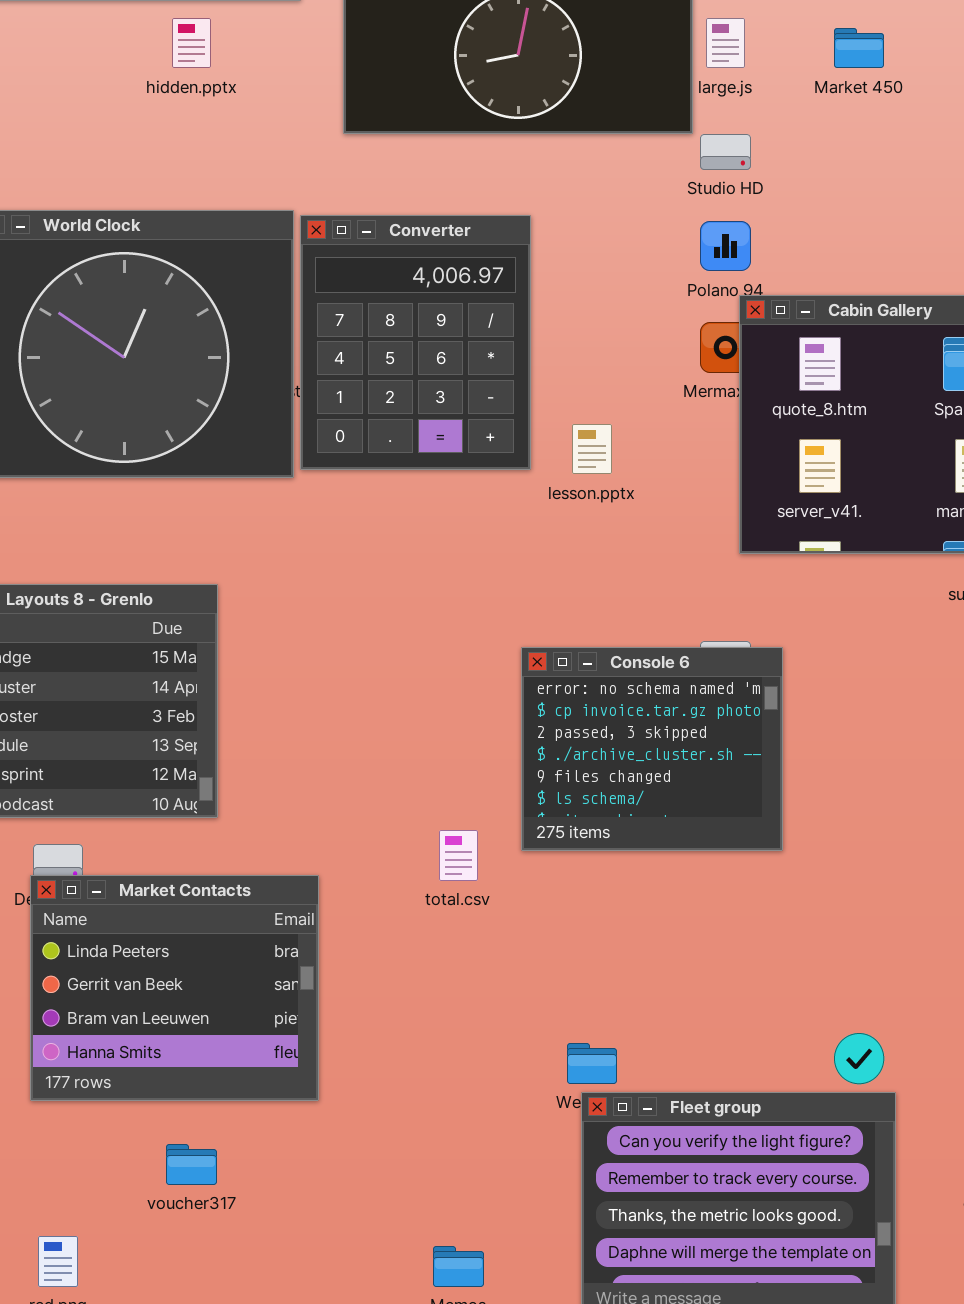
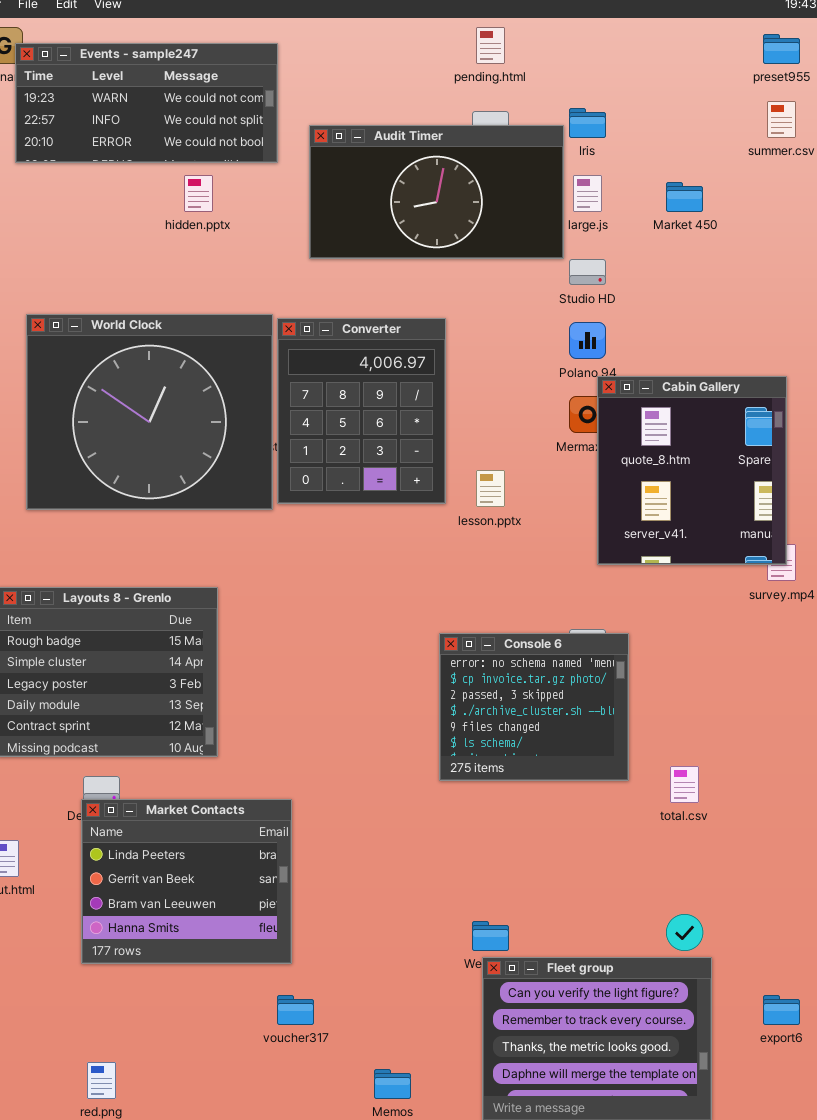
total.csv: [439,830,478,881] -> [670,766,699,803], moved
voucher317: [166,1144,217,1185] -> [277,995,314,1025], moved

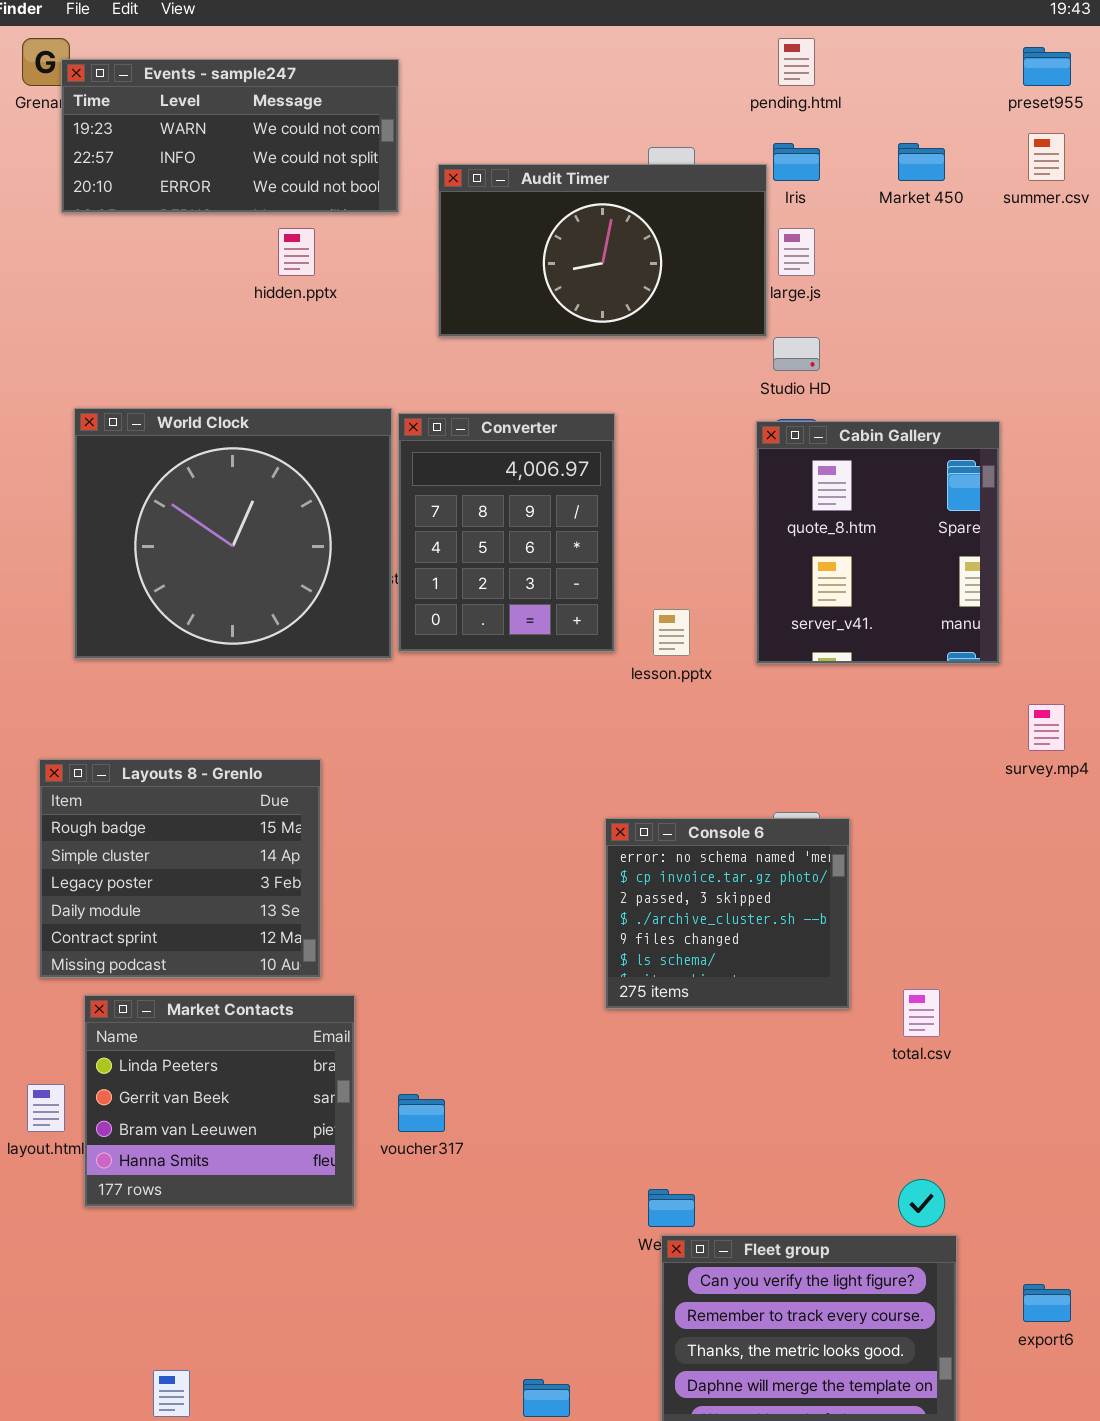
pending.html: [476,27,505,64] -> [778,38,815,86], moved
Market 450: [666,182,703,212] -> [898,143,945,181], moved
Cabin Gallery: [597,376,787,565] -> [756,421,1000,664], moved
Market Contacts: [81,799,292,964] -> [84,995,355,1207], moved
voucher317: [277,995,314,1025] -> [398,1094,445,1132], moved

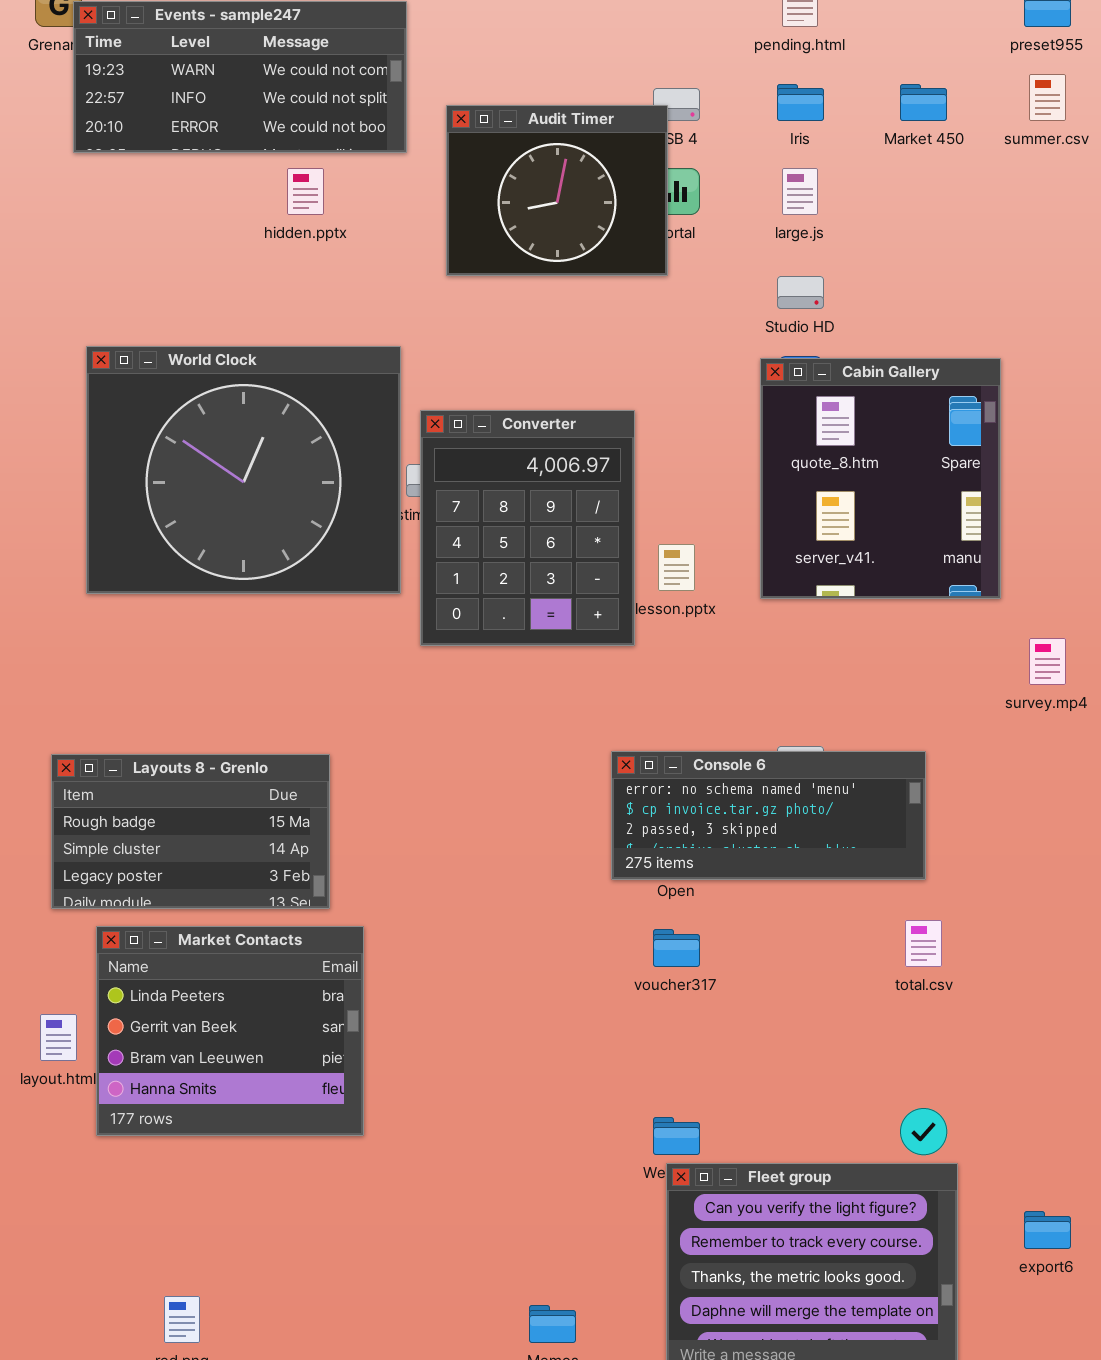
Audit Timer: [438,164,767,337] -> [446,105,668,276], resized
Converter: [398,413,615,652] -> [420,410,635,646], moved
Layouts 8 - Grenlo: [39,759,321,978] -> [51,754,330,909], resized
Console 6: [605,818,850,1009] -> [611,751,926,880], resized
voucher317: [398,1094,445,1132] -> [653,929,700,967], moved

